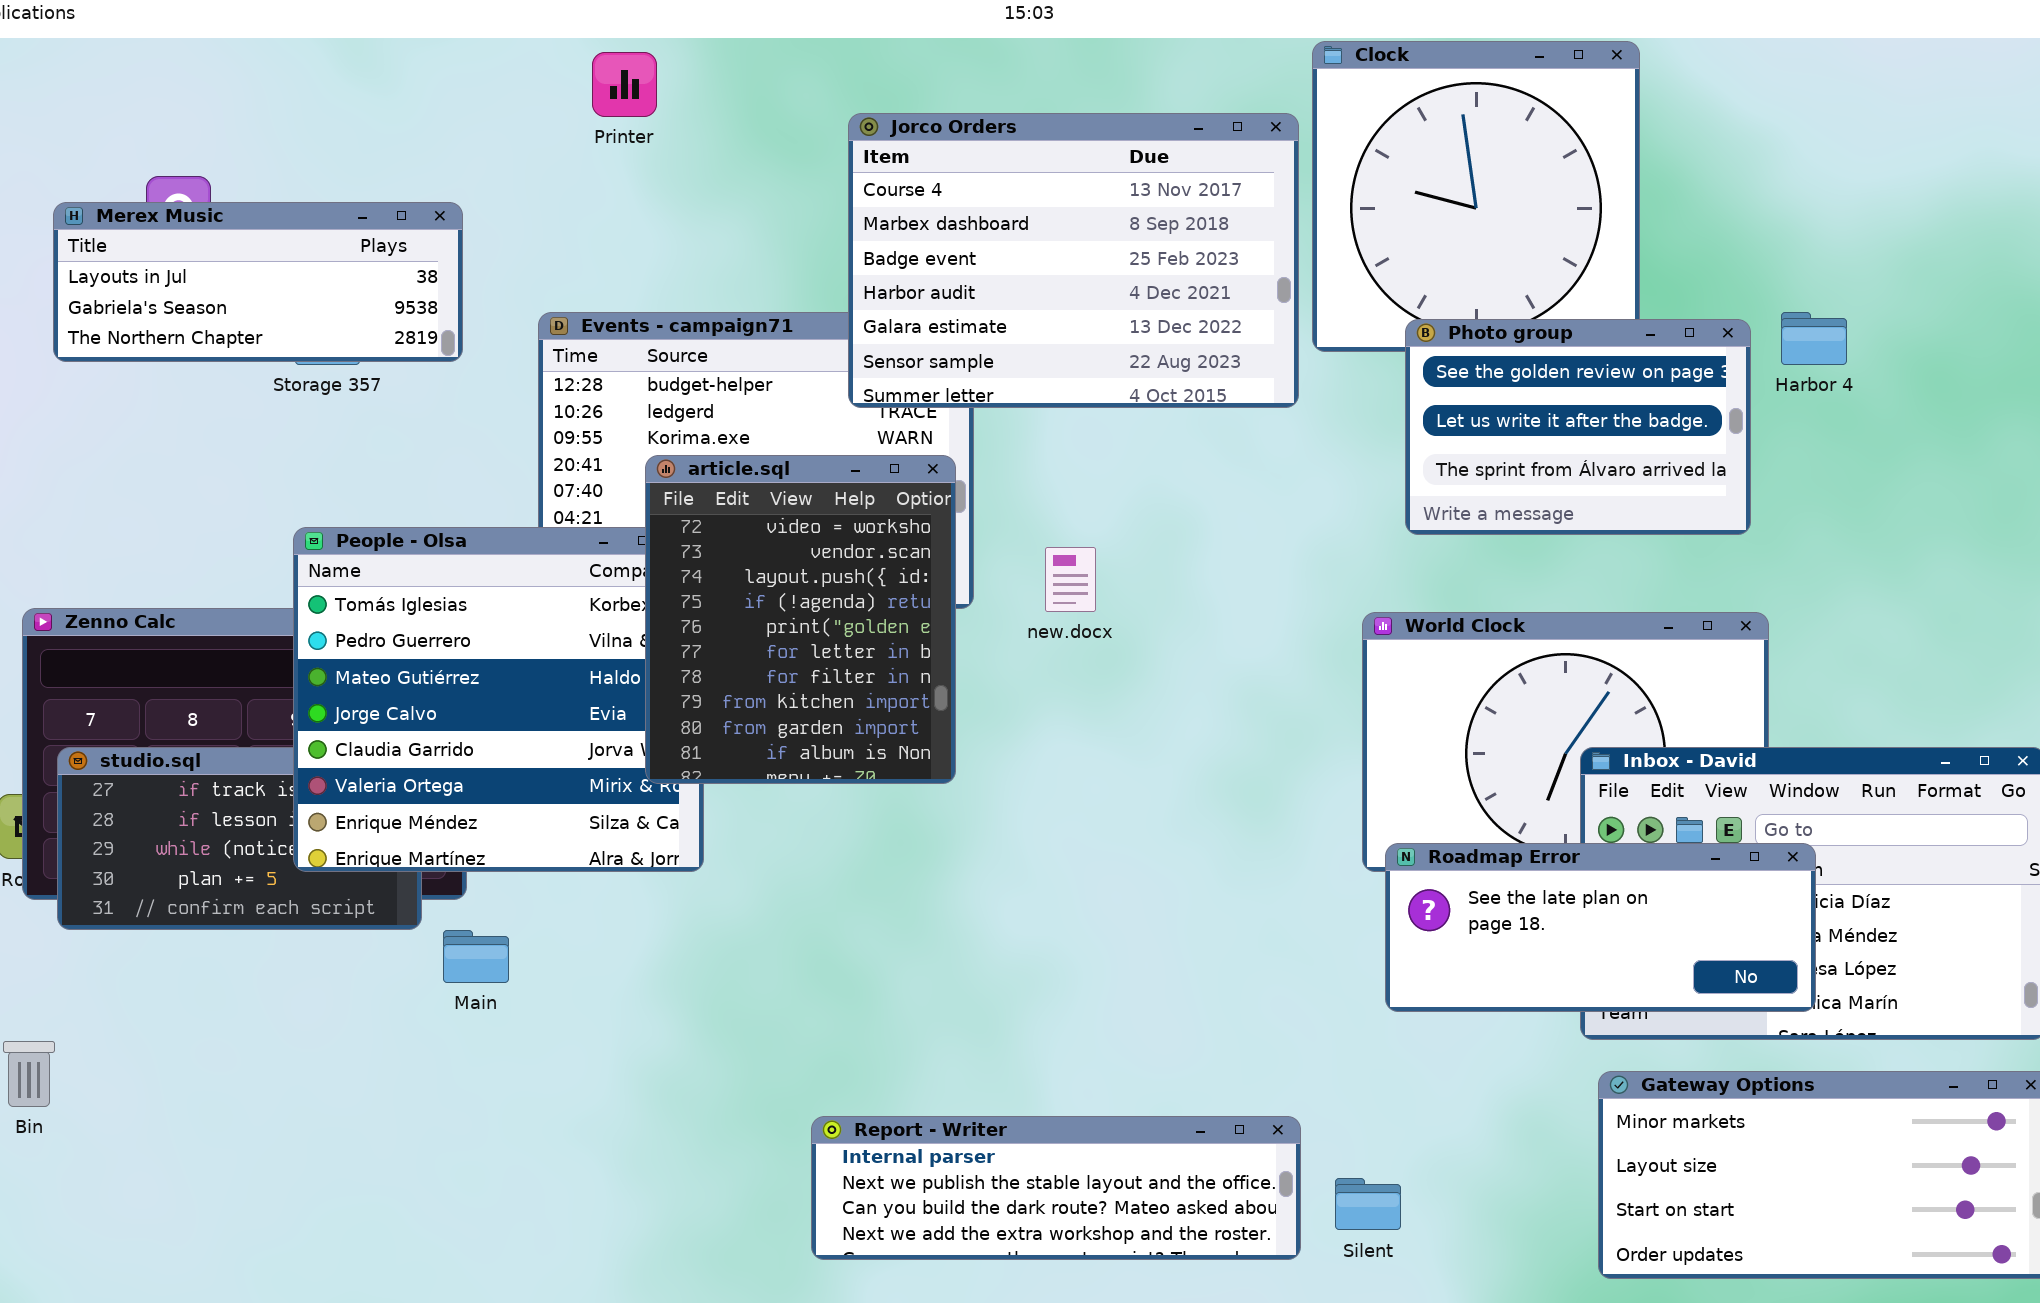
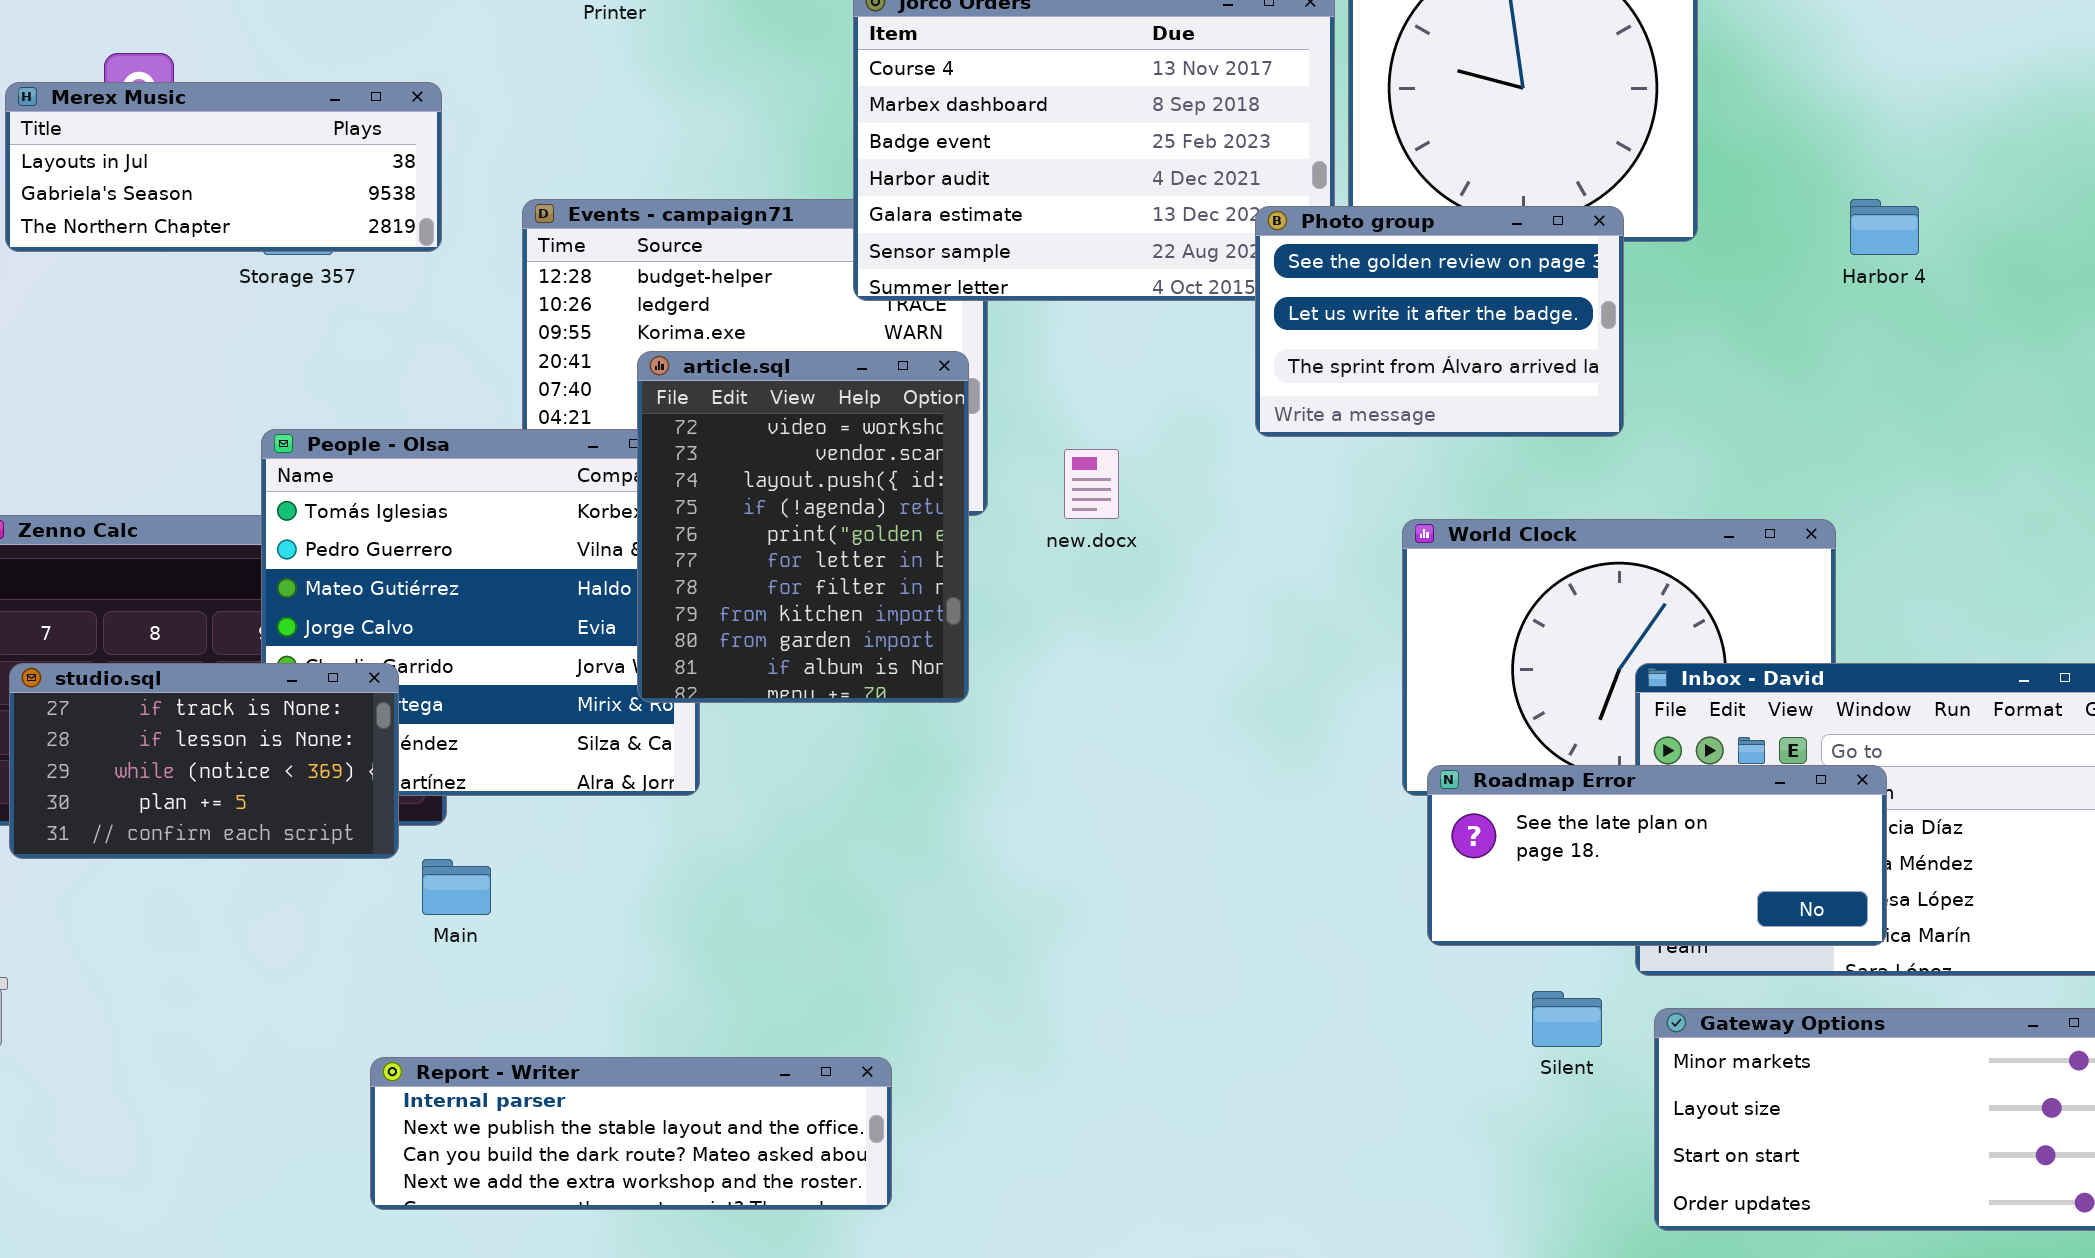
Photo group: [1405,319,1751,535] -> [1255,206,1624,437], moved
studio.sql: [57,747,422,930] -> [9,663,399,859], raised
Report - Writer: [811,1116,1301,1260] -> [370,1057,892,1210], moved
Silent: [1335,1178,1401,1230] -> [1532,991,1602,1047], moved

